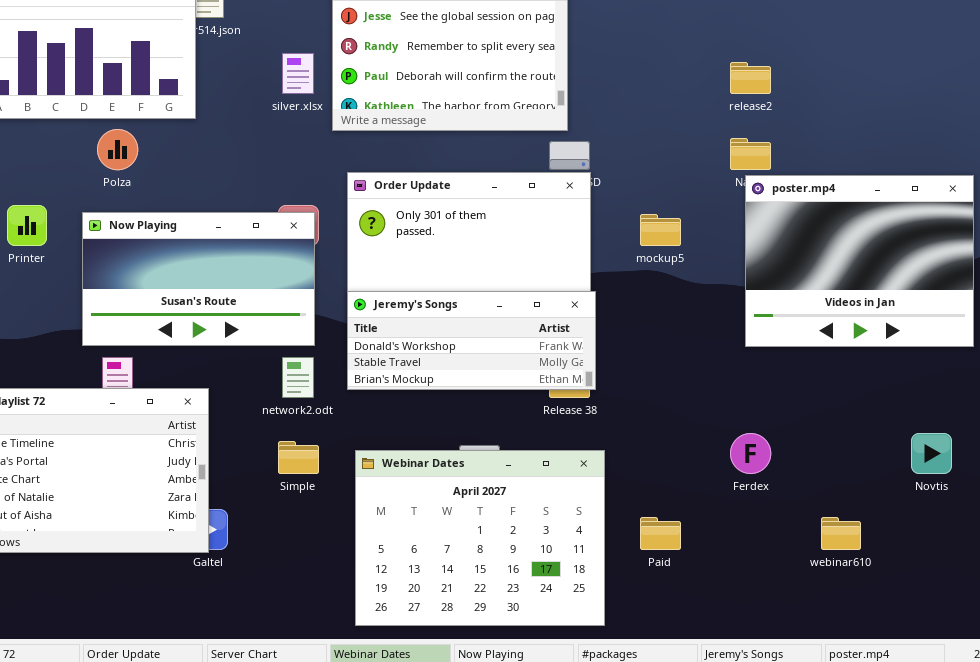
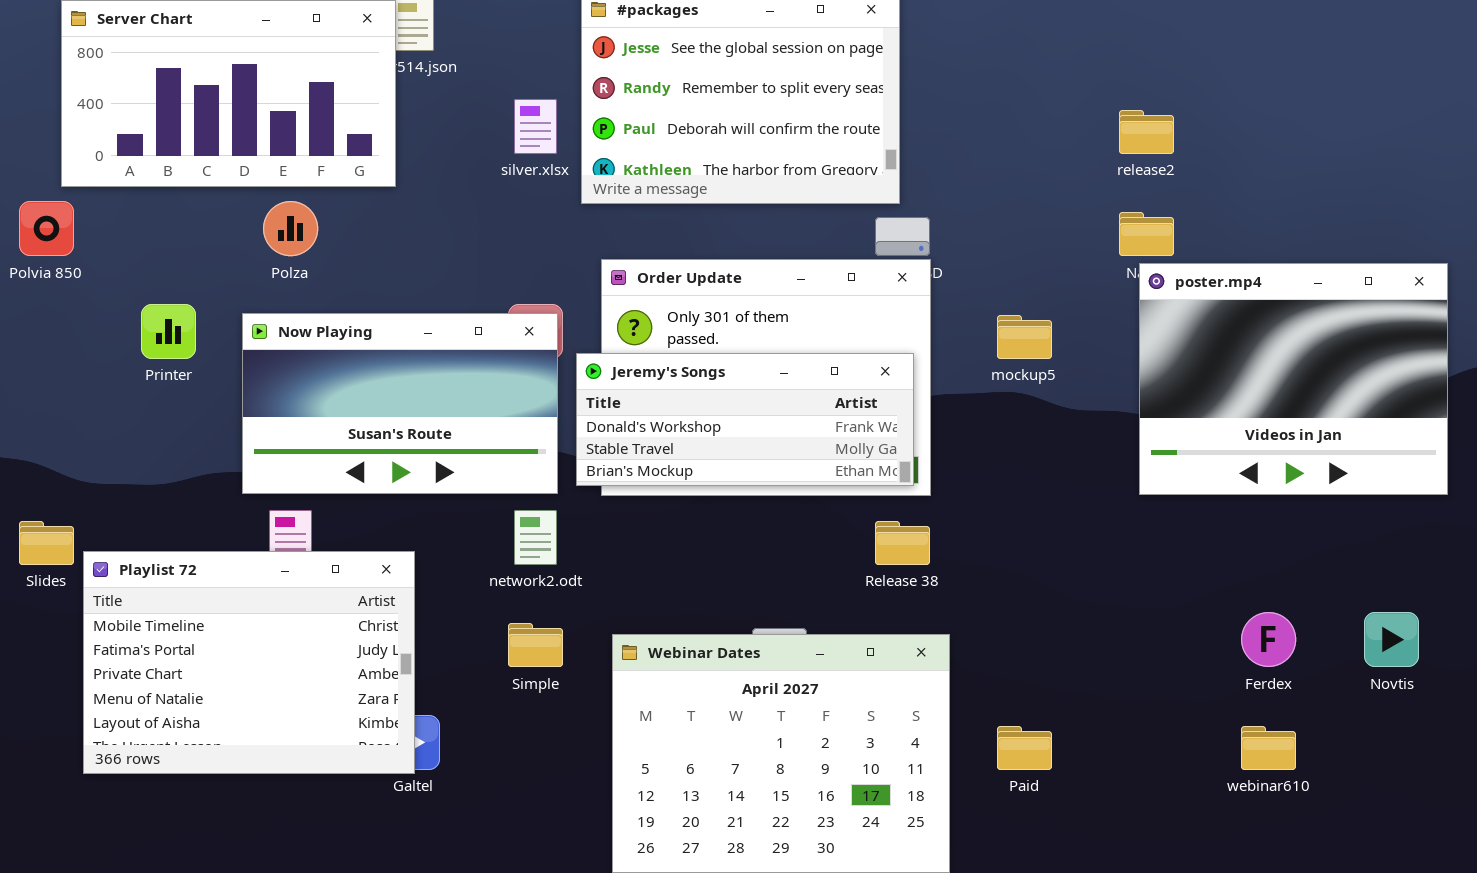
Jeremy's Songs: [347,291,596,390] -> [576,353,914,486], moved
Ferdex: [730,433,771,474] -> [1241,612,1296,667], moved

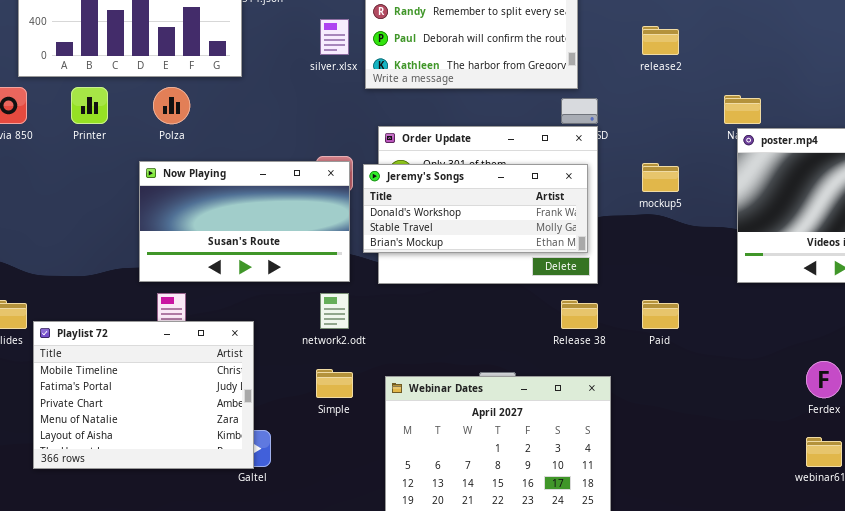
release2: [1119,110,1174,154] -> [642,26,679,55], moved
Printer: [141,304,196,359] -> [71,87,108,124], moved
Jeremy's Songs: [576,353,914,486] -> [363,164,588,253], moved
Paid: [997,726,1052,770] -> [642,300,679,329], moved

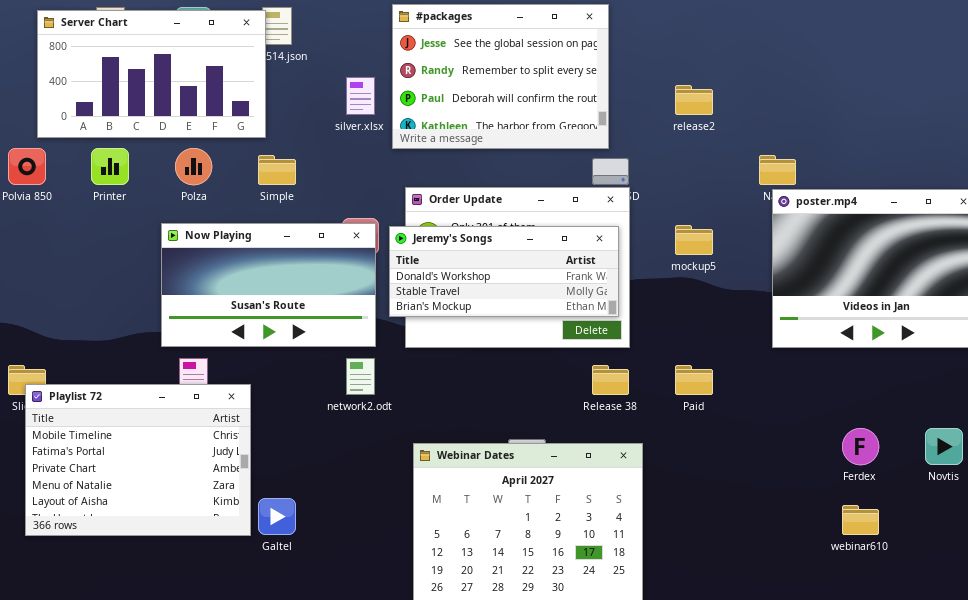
Playlist 72: [33,321,254,469] -> [25,384,251,536], moved
Simple: [316,369,353,398] -> [258,155,296,185], moved

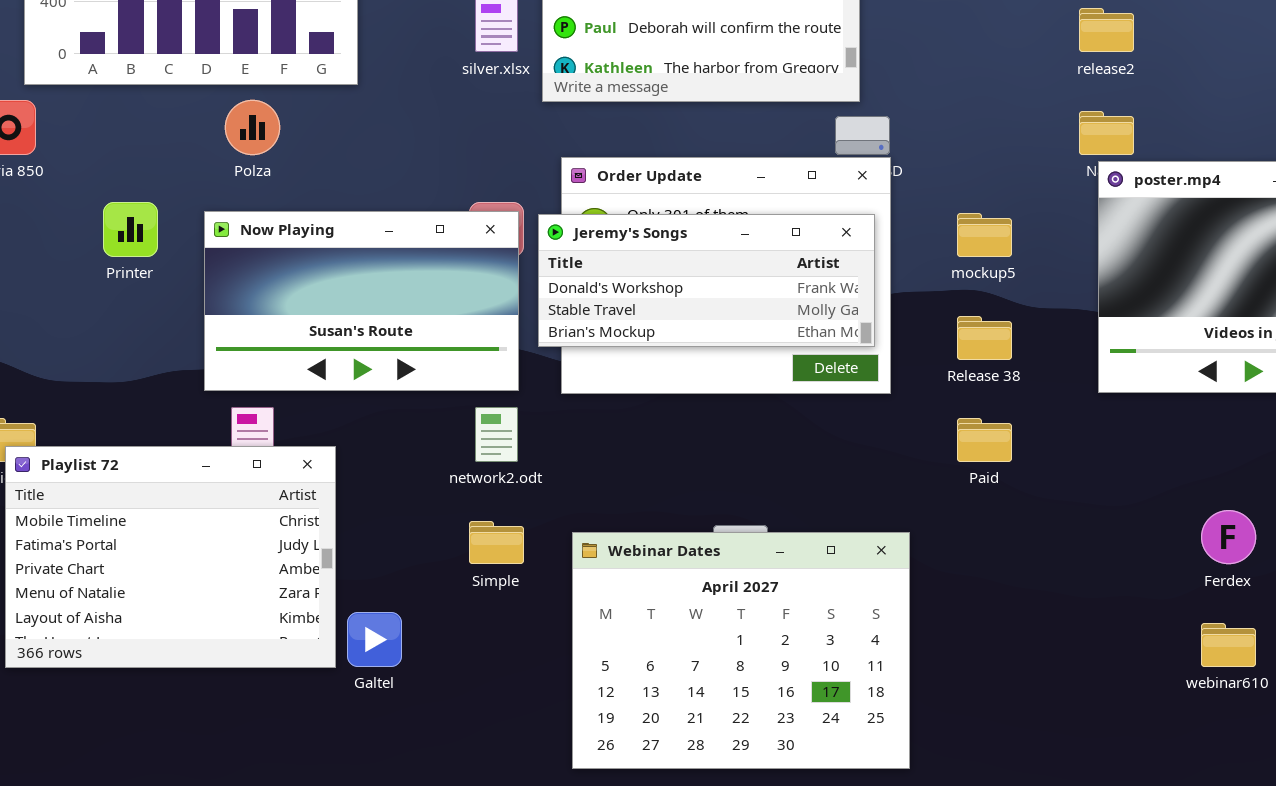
release2: [675,85,713,115] -> [1079,8,1134,52], moved
Printer: [91,148,129,185] -> [103,202,158,257], moved
Simple: [258,155,296,185] -> [469,521,524,564], moved
Release 38: [592,365,629,395] -> [957,316,1012,360], moved

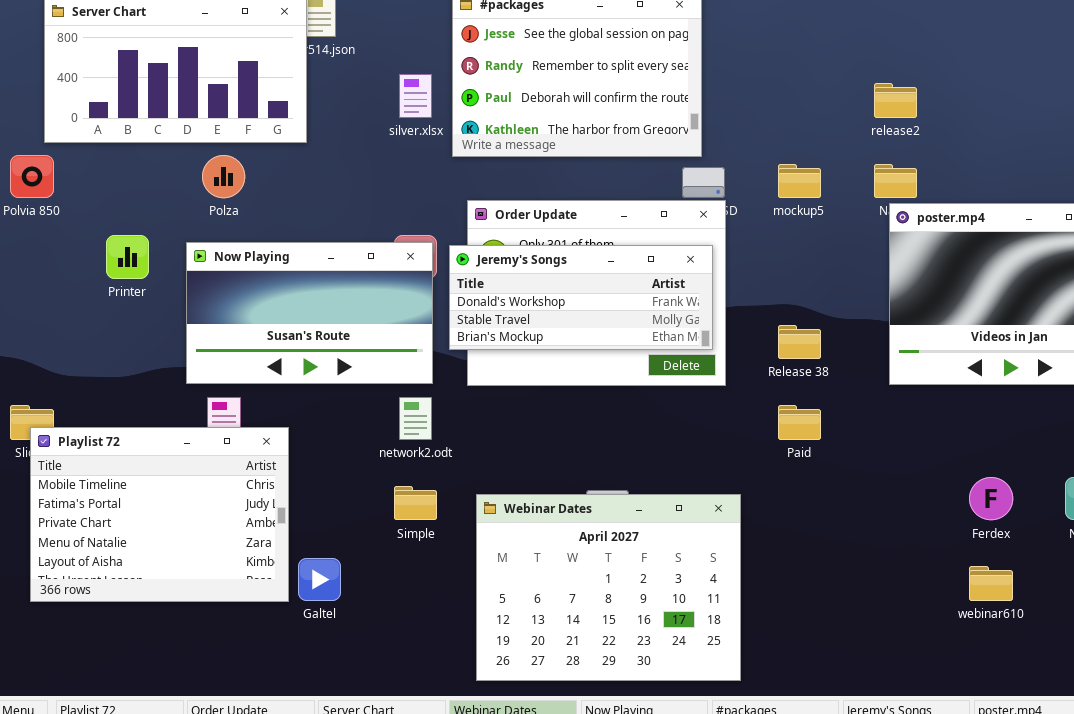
mockup5: [957,213,1012,257] -> [778,164,821,198], moved

